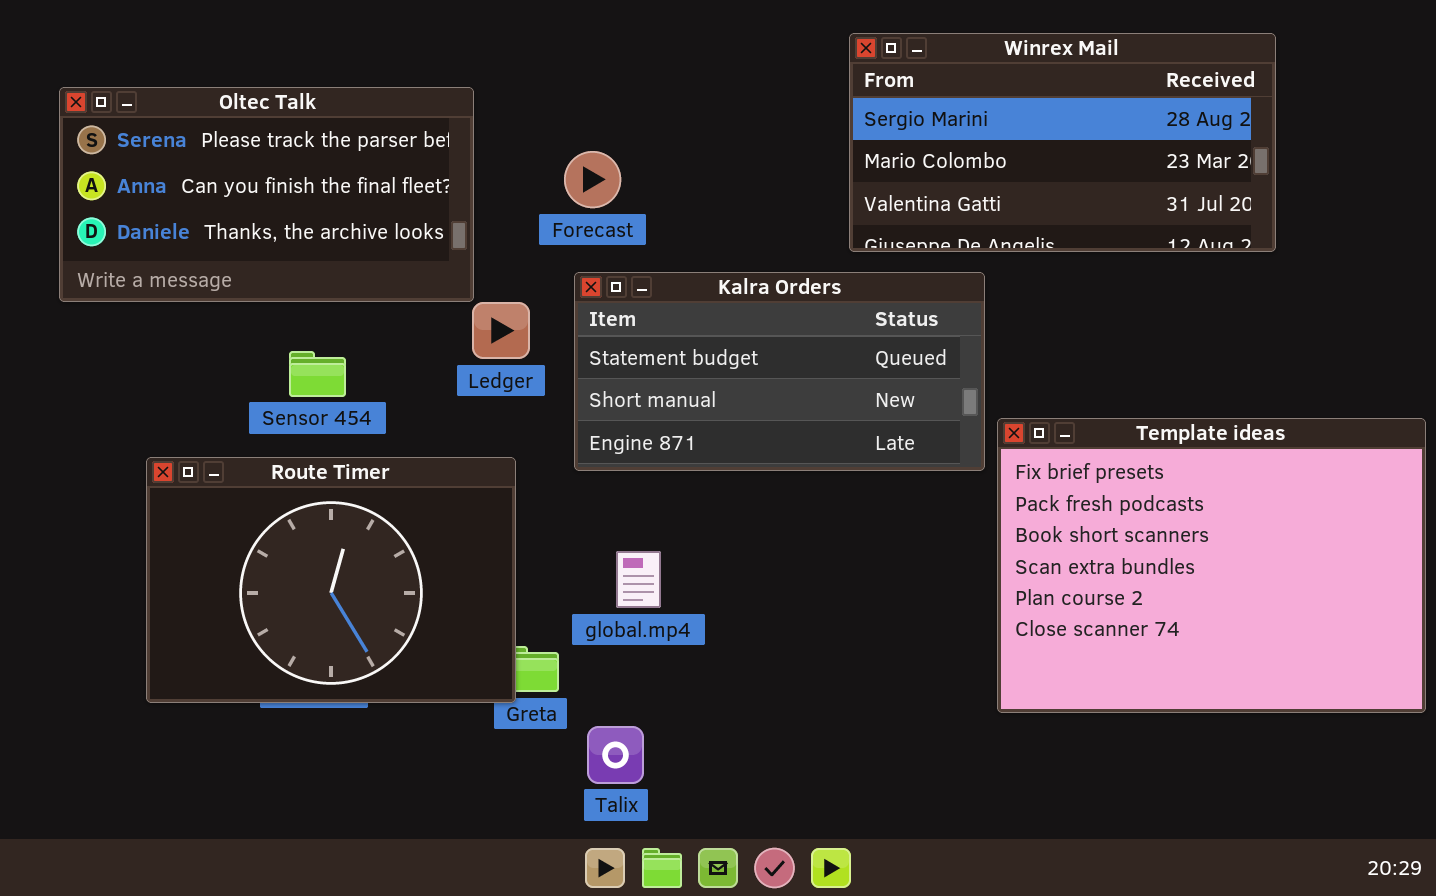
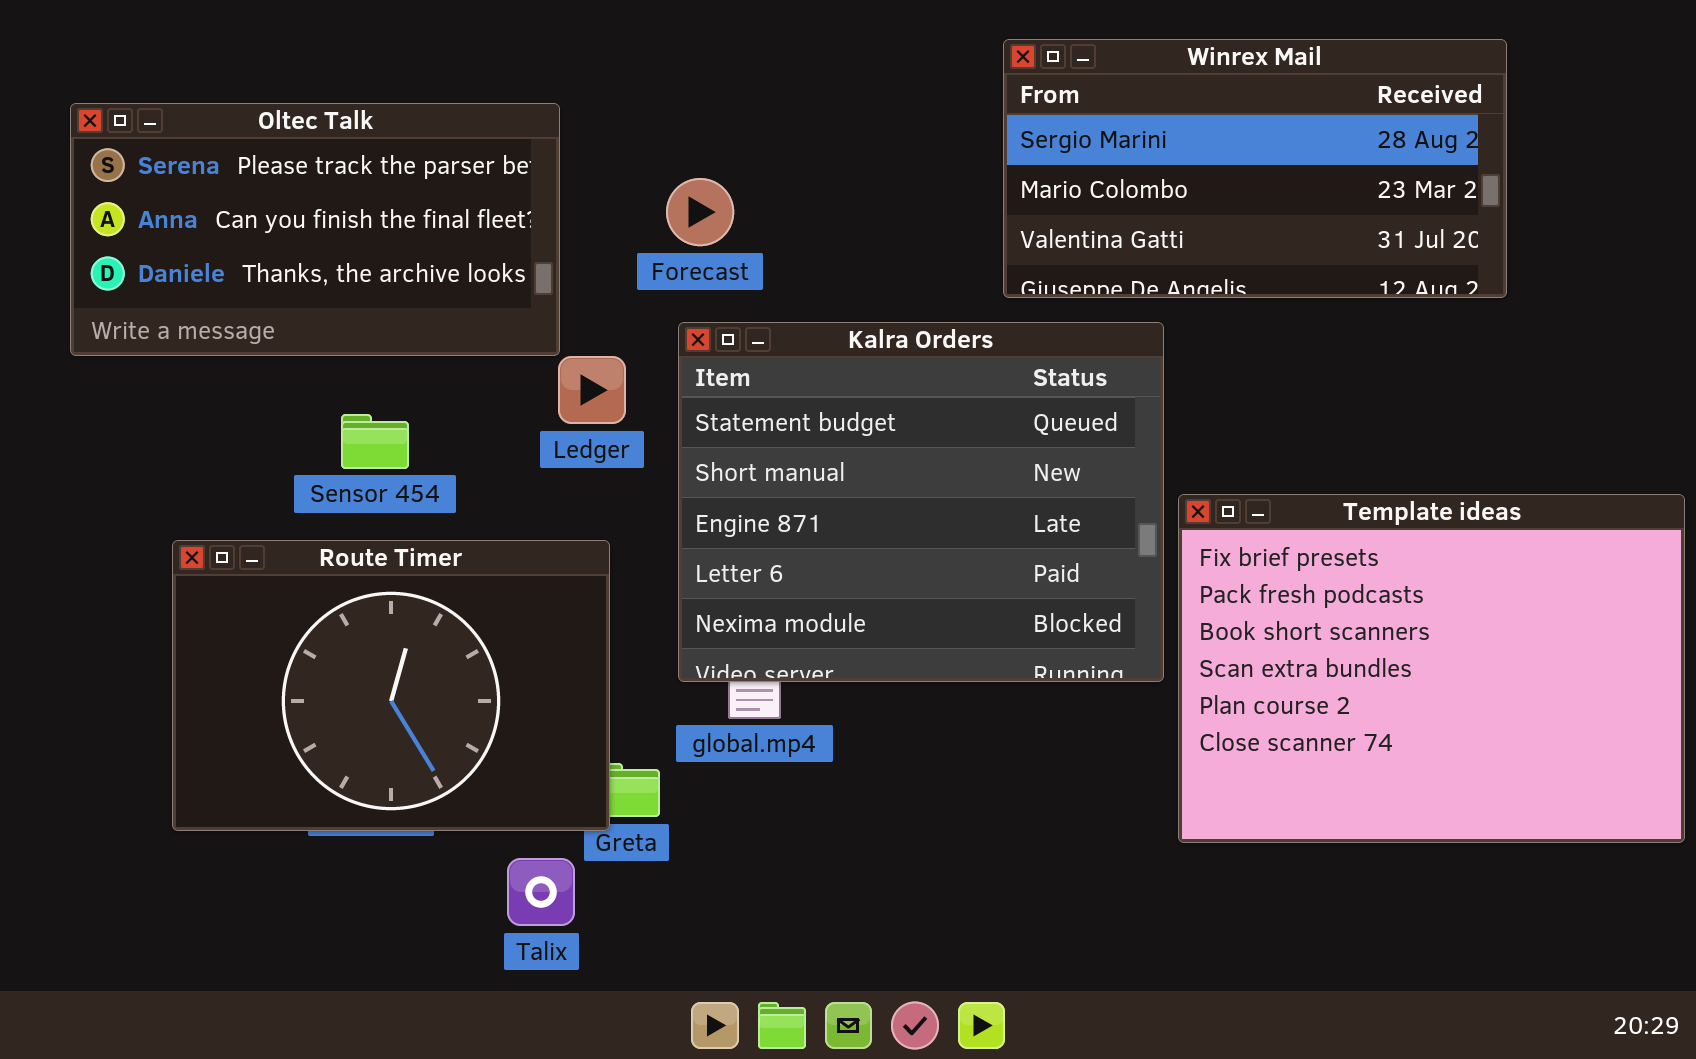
Kalra Orders: [574,272,985,471] -> [678,322,1164,682], resized
Talix: [587,726,644,784] -> [507,858,575,926], moved

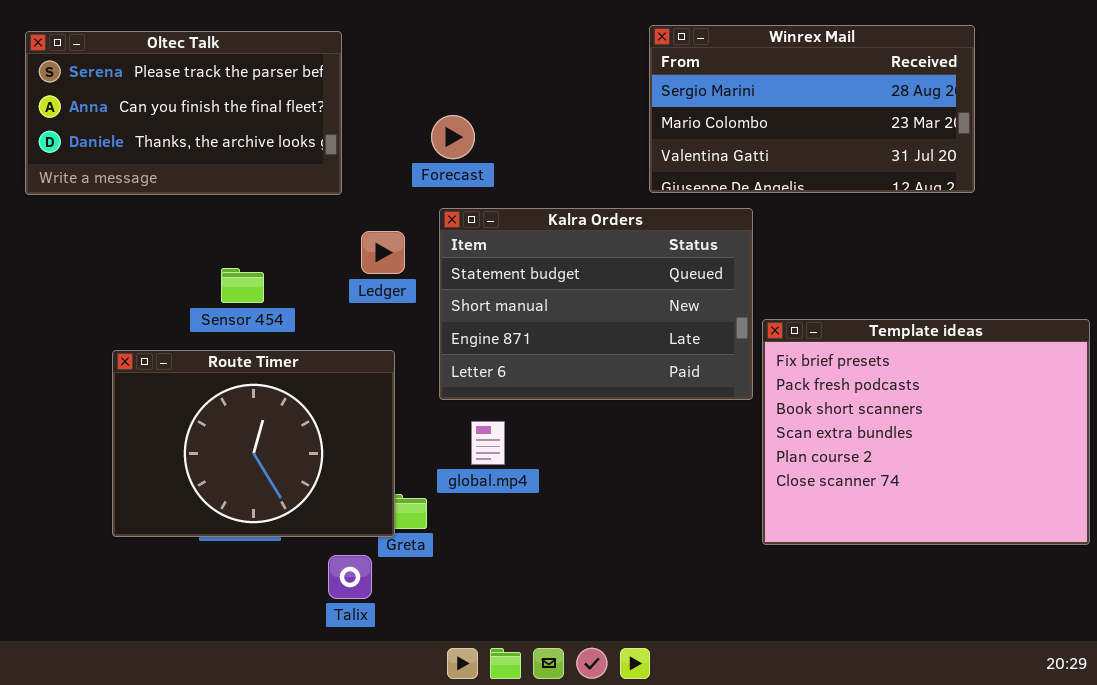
Oltec Talk: [70,103,560,356] -> [25,31,342,195], moved
Kalra Orders: [678,322,1164,682] -> [439,208,753,400], resized

